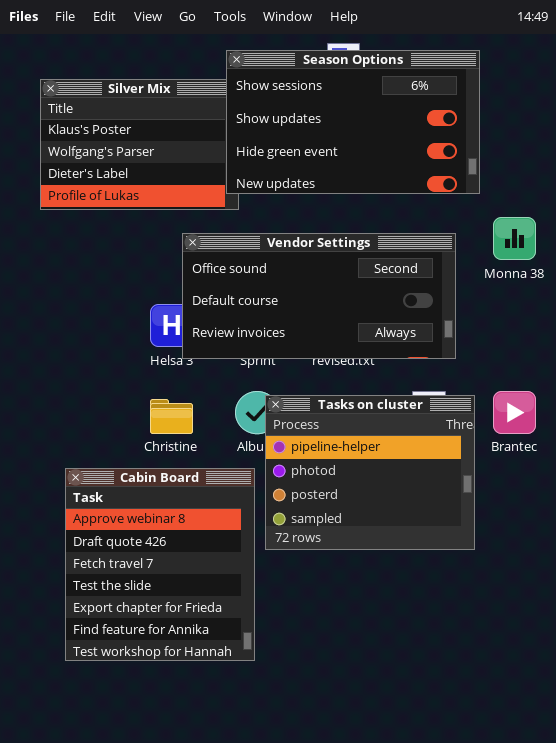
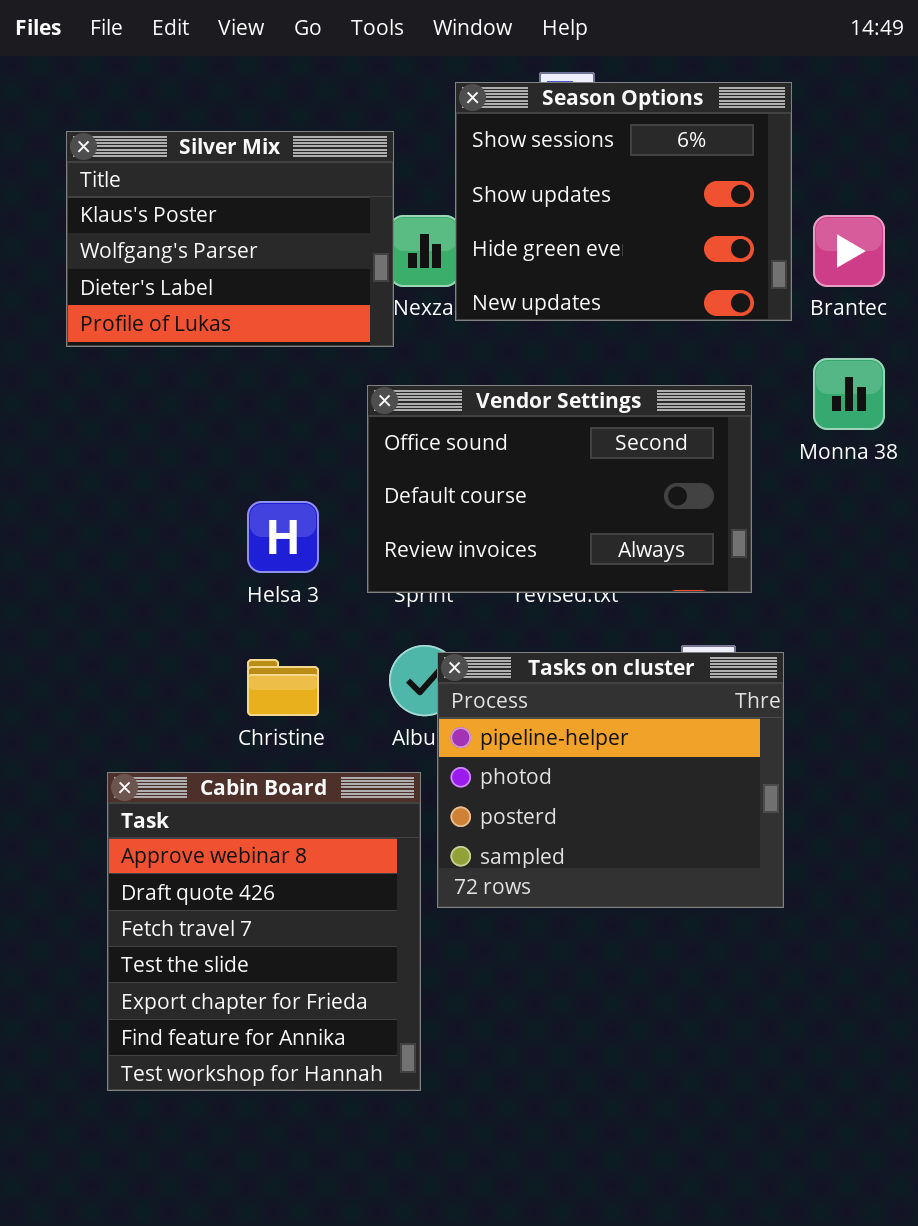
Season Options: [226,50,480,194] -> [455,82,792,321], resized
Vendor Settings: [182,233,456,359] -> [367,385,752,593], resized
Brantec: [493,391,536,434] -> [813,215,885,287], moved

